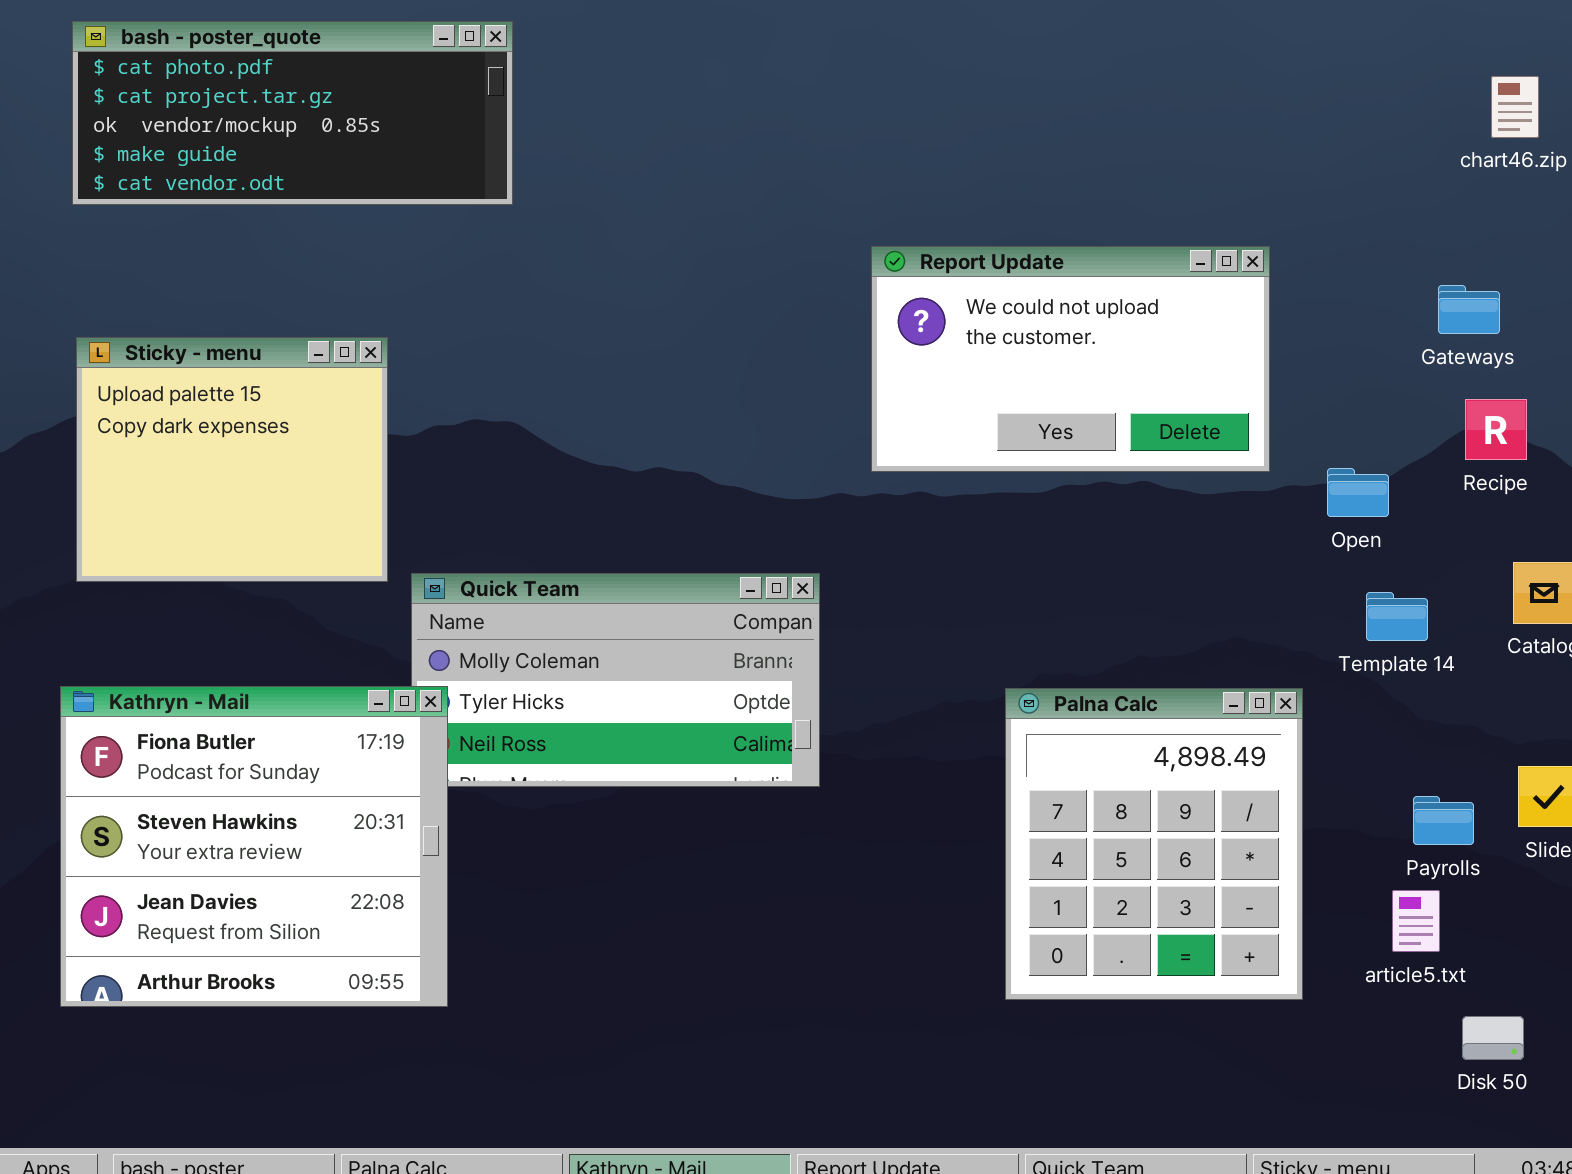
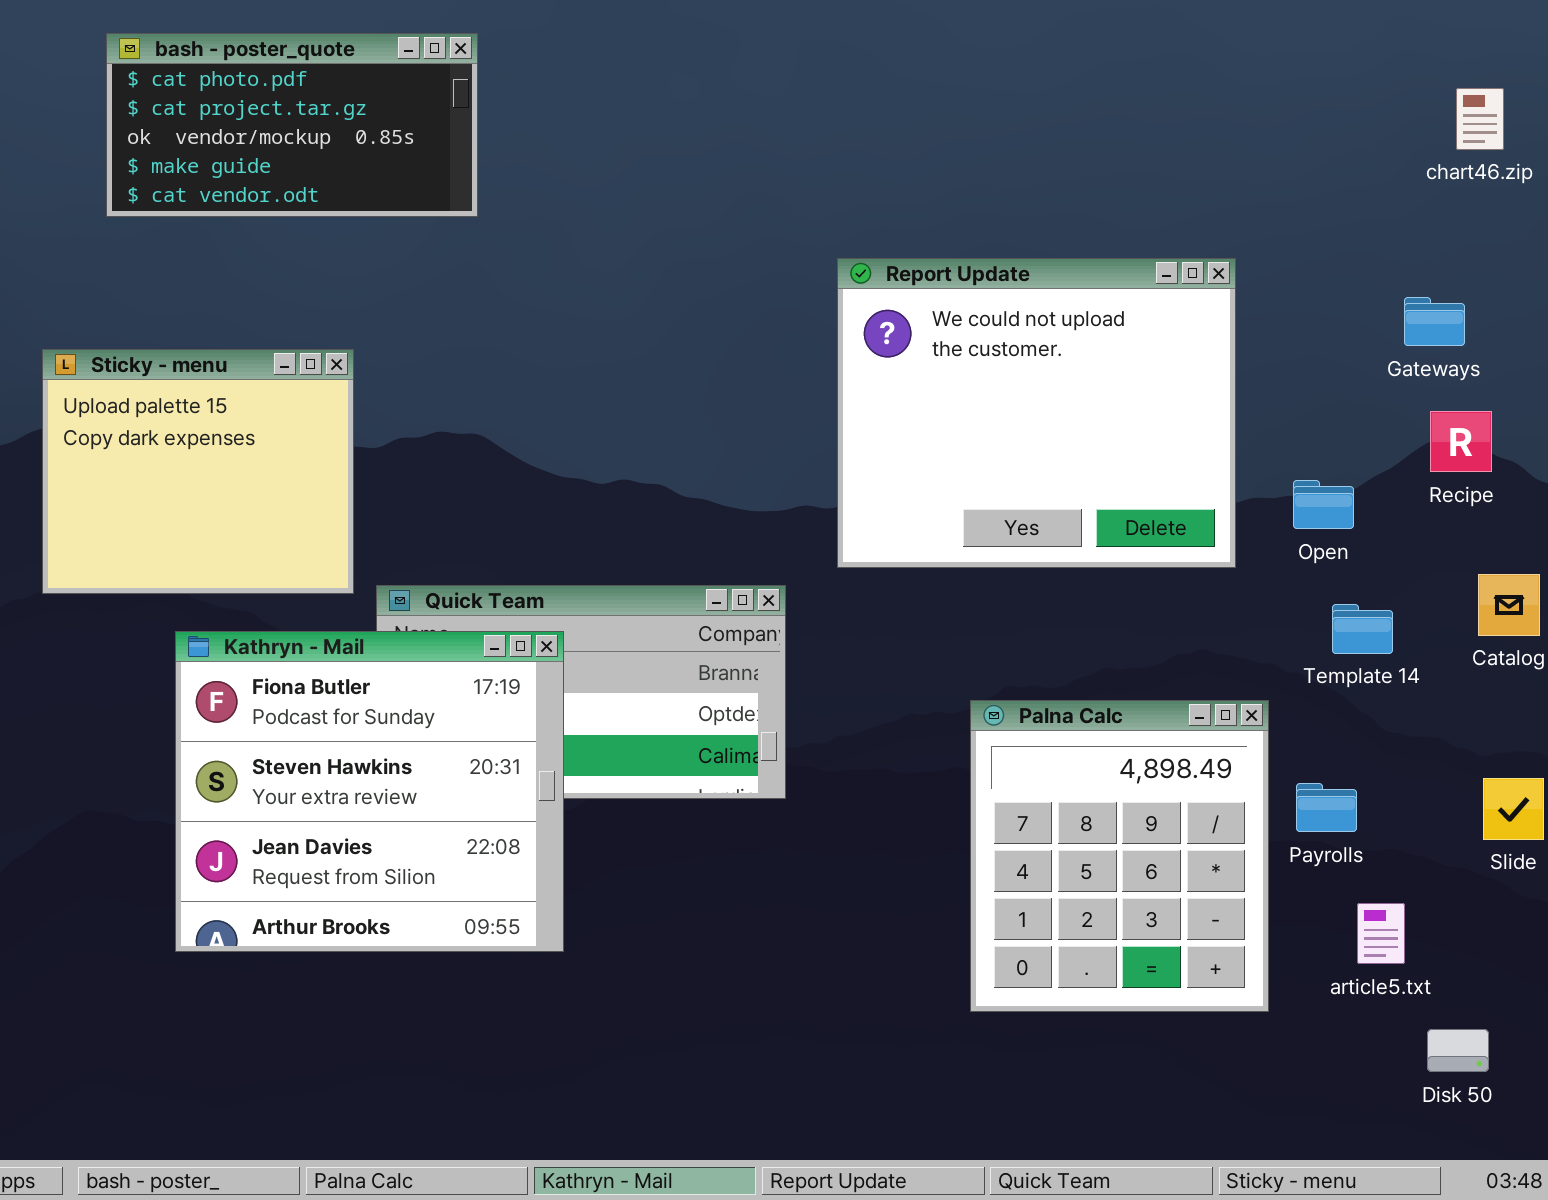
bash - poster_quote: [72,21,513,205] -> [106,33,478,217], resized
Report Update: [871,246,1270,472] -> [837,258,1236,568], resized
Kathryn - Mail: [60,686,448,1007] -> [175,631,564,952], moved
Payrolls: [1413,796,1474,845] -> [1296,783,1357,832], moved

